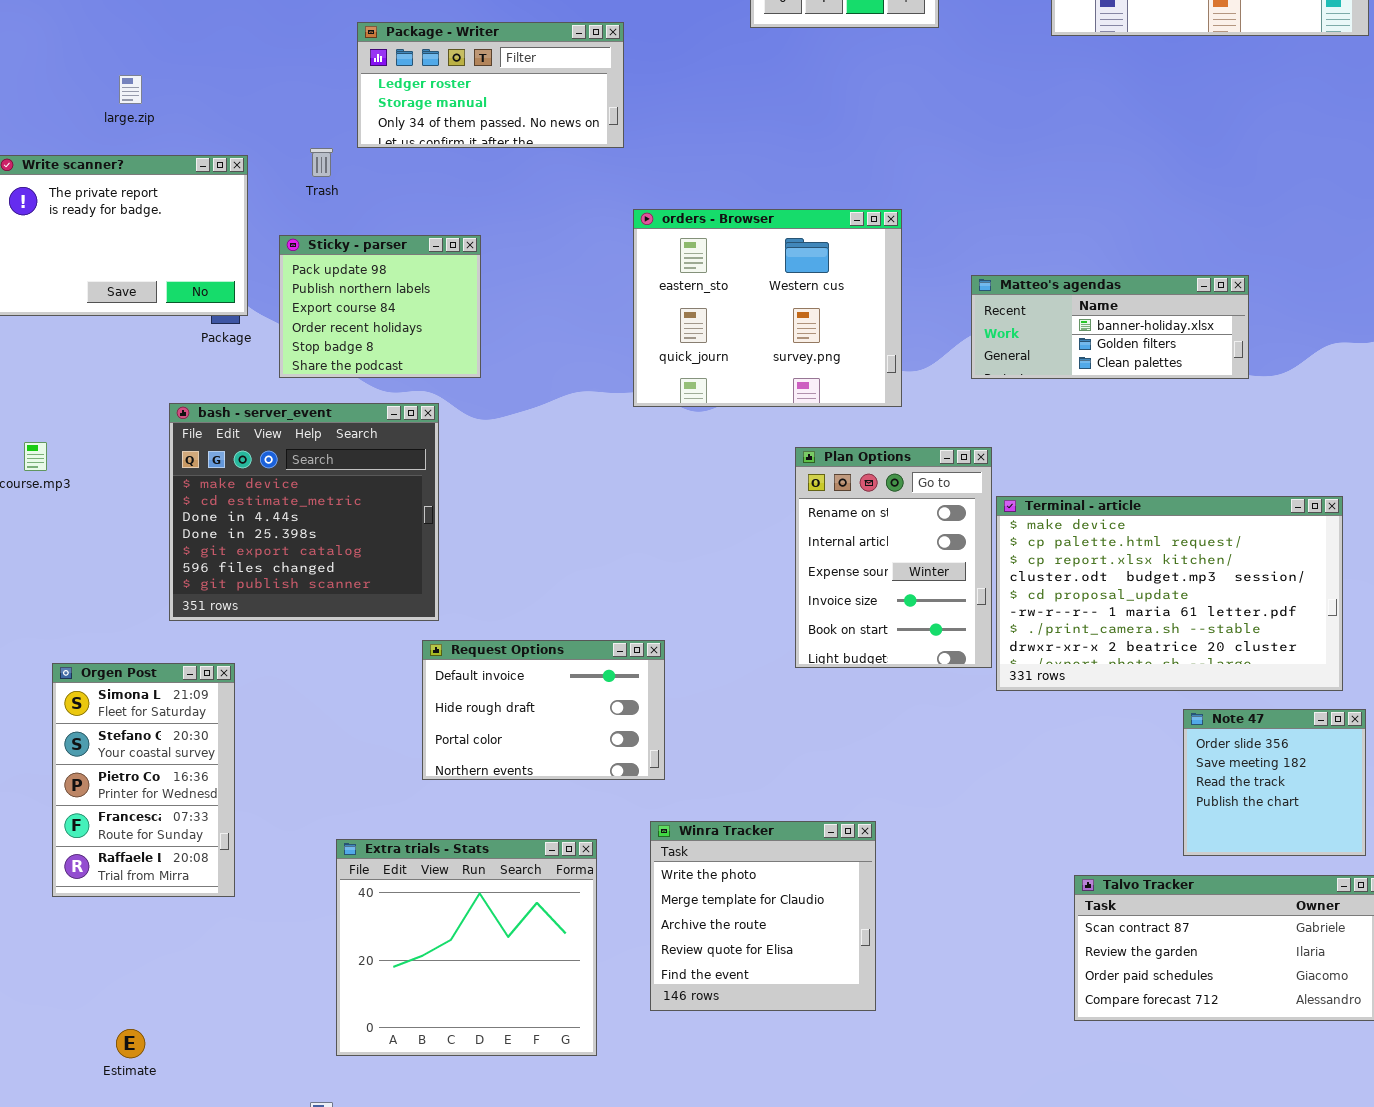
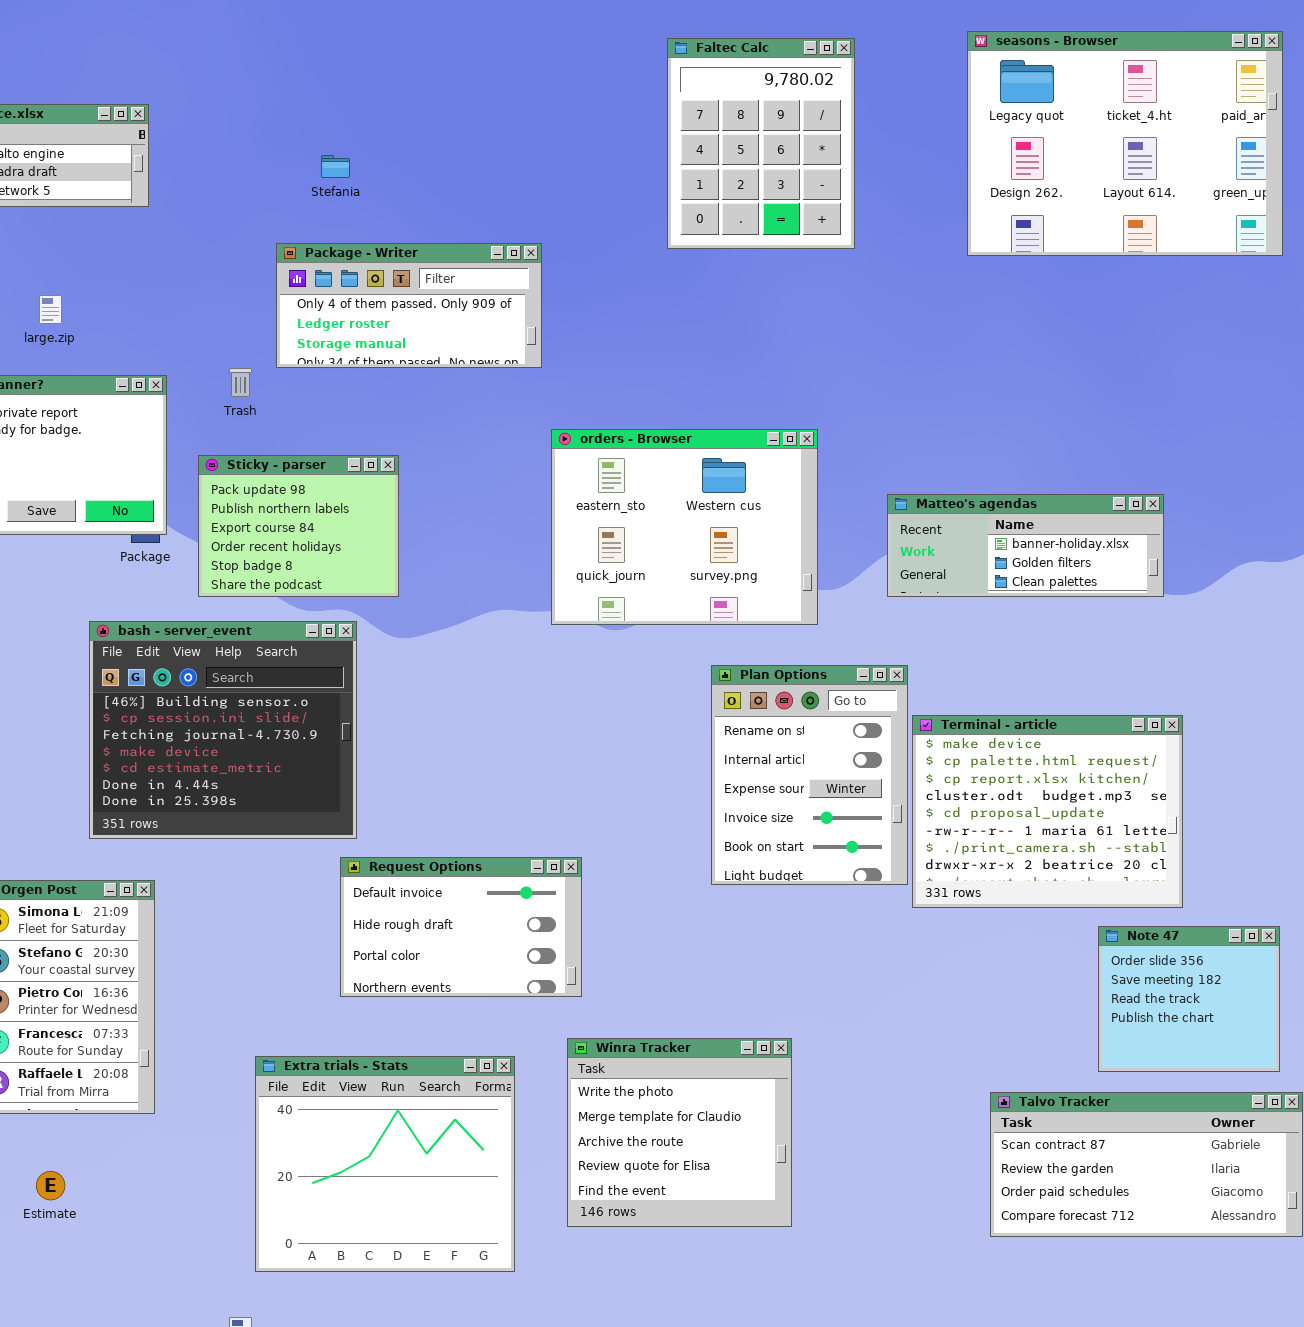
Package - Writer: [357,22,624,148] -> [276,243,542,368], scrolled up 1 row
bash - server_event: [169,403,439,621] -> [89,621,357,839], scrolled up 3 rows
Terminal - article: [996,496,1343,691] -> [912,715,1183,908], resized
Estimate: [116,1029,145,1058] -> [36,1171,65,1200], moved

